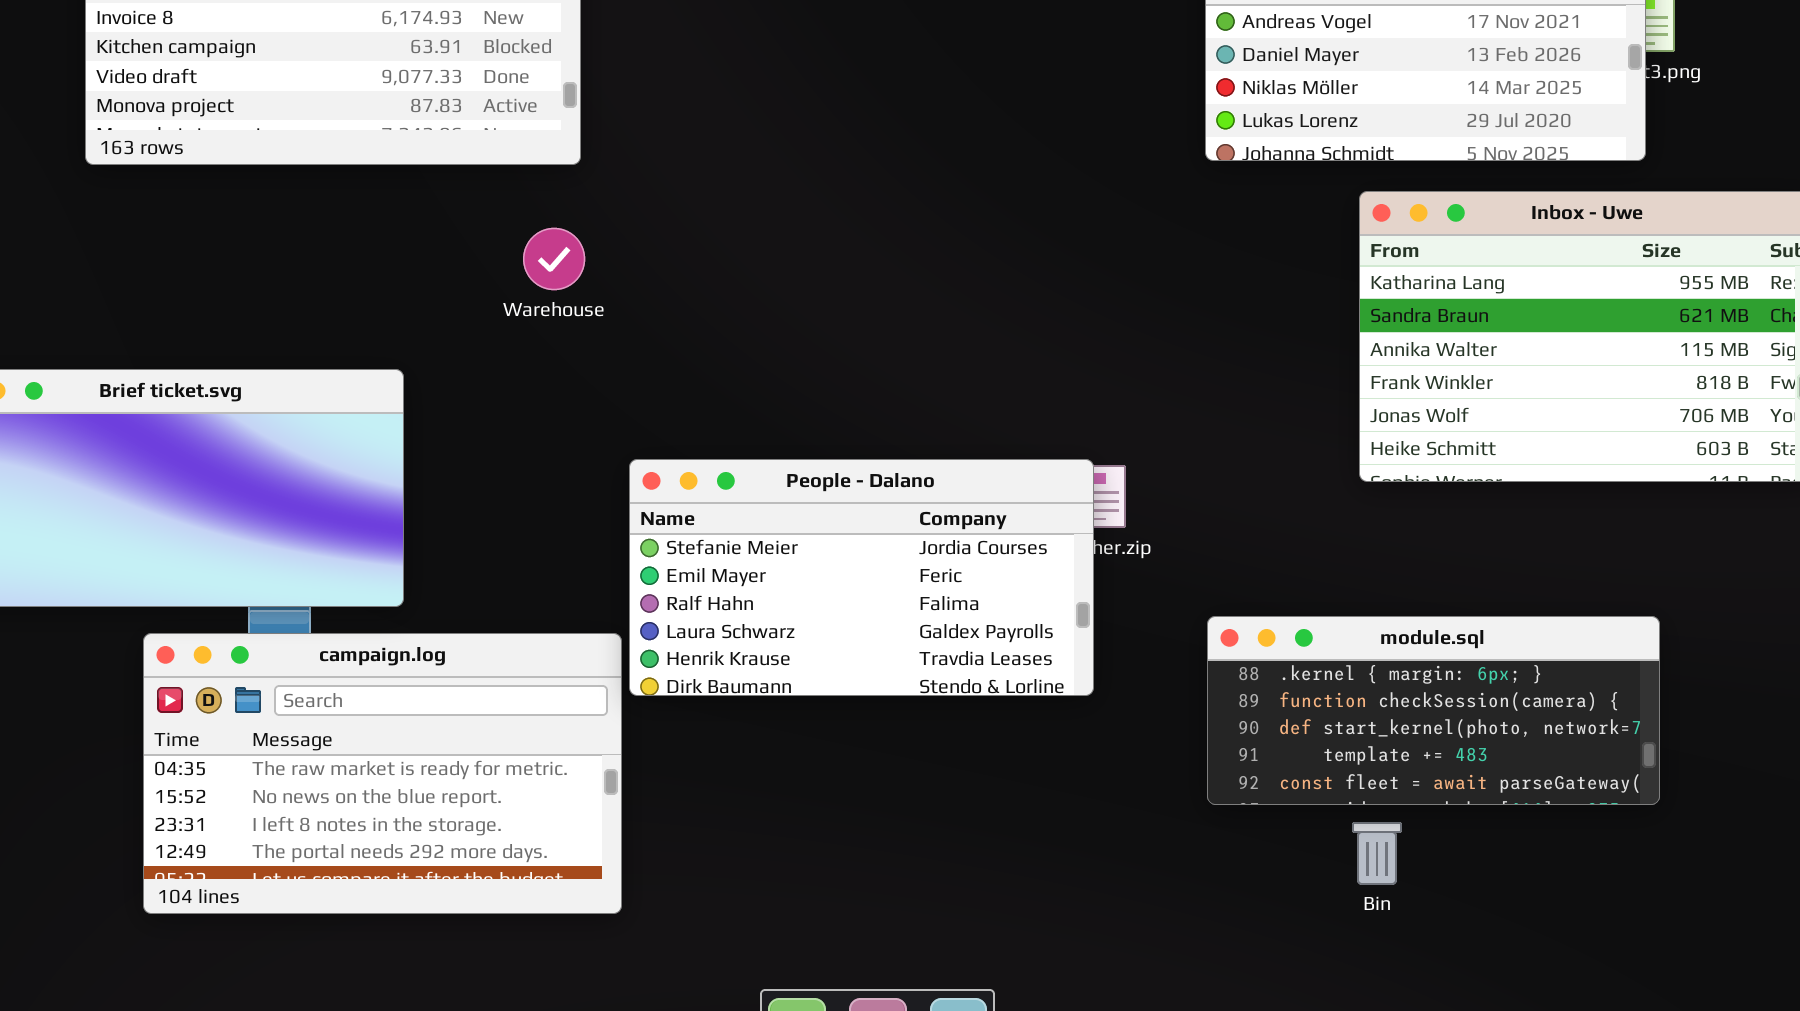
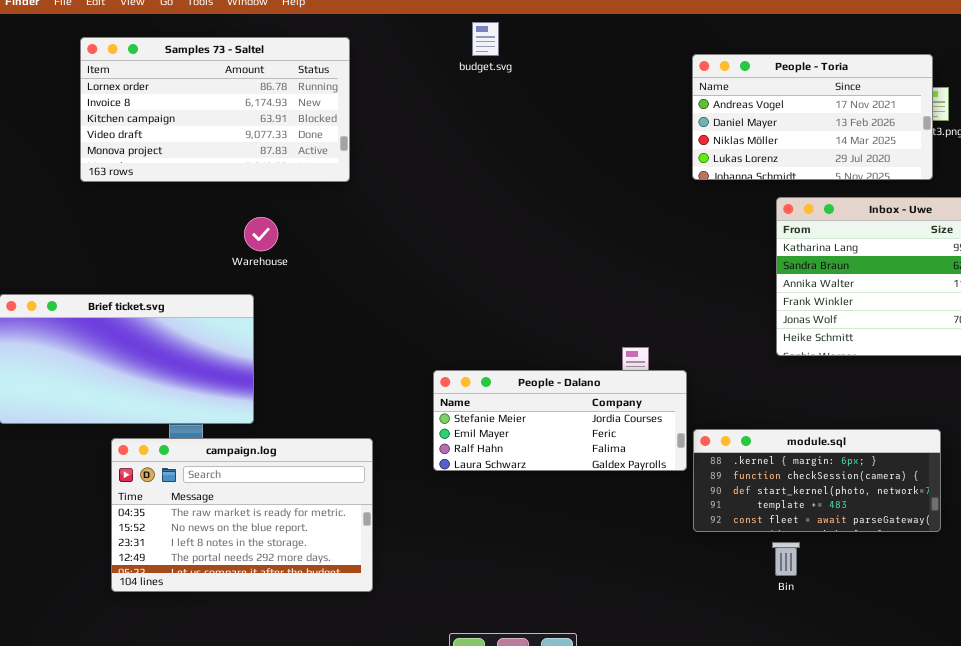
Warehouse: [523,228,585,290] -> [244,217,278,251], moved
People - Dalano: [629,459,1094,696] -> [433,370,687,471], moved, resized

